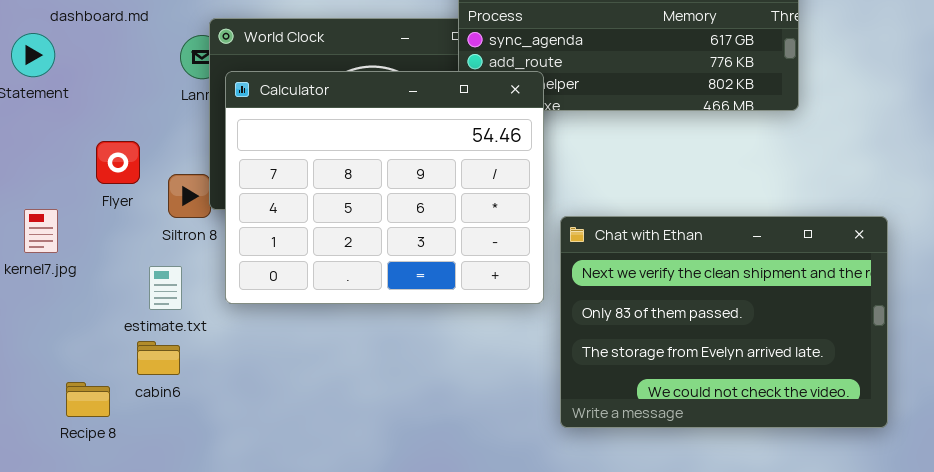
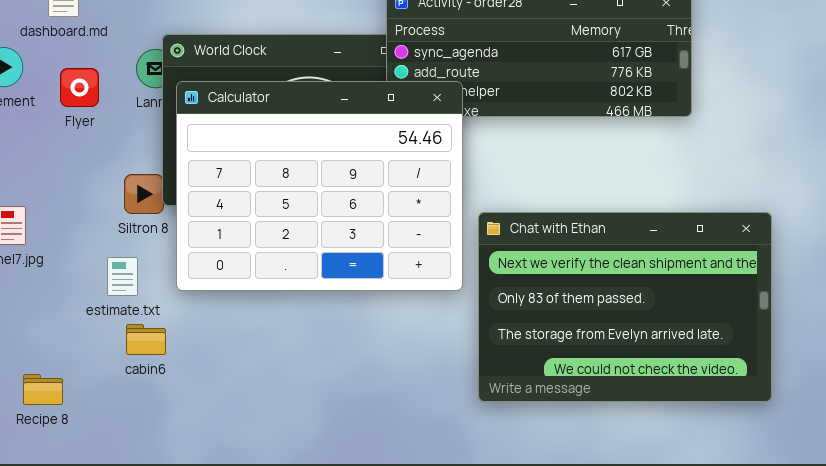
Flyer: [96,141,140,184] -> [60,68,99,107], moved
cabin6: [137,341,180,375] -> [126,324,166,355], moved
Recipe 8: [66,382,110,417] -> [23,374,63,405], moved

